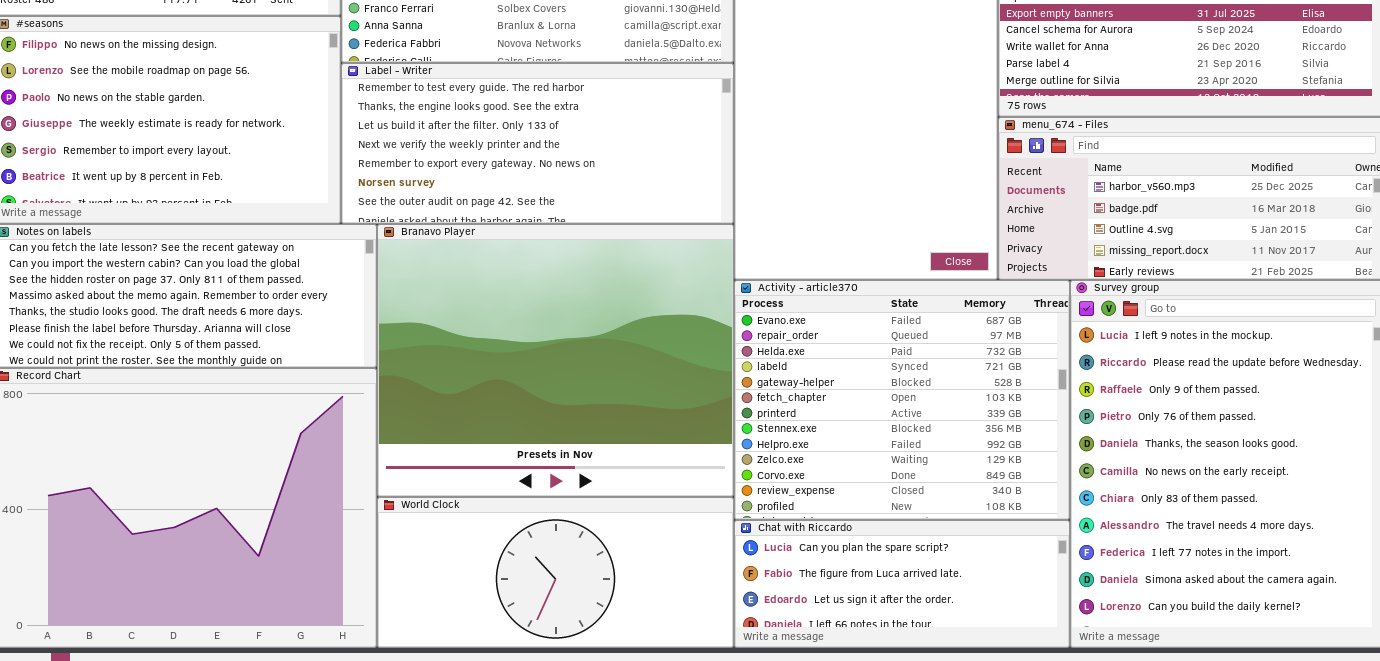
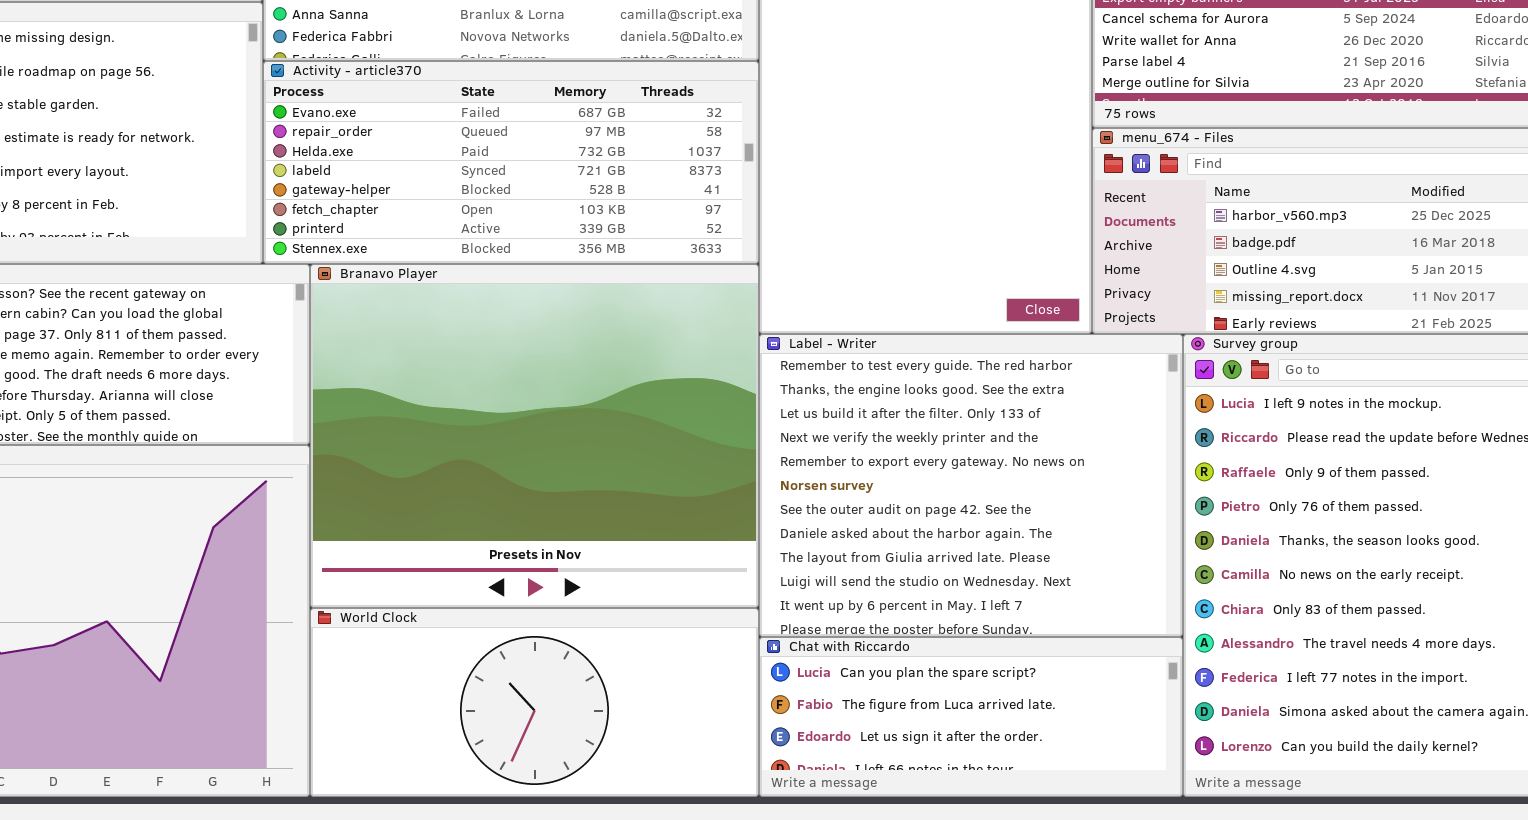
Label - Writer: [341,63,734,224] -> [759,334,1183,637], moved, resized
Activity - article370: [734,280,1070,520] -> [263,61,759,264], moved, resized

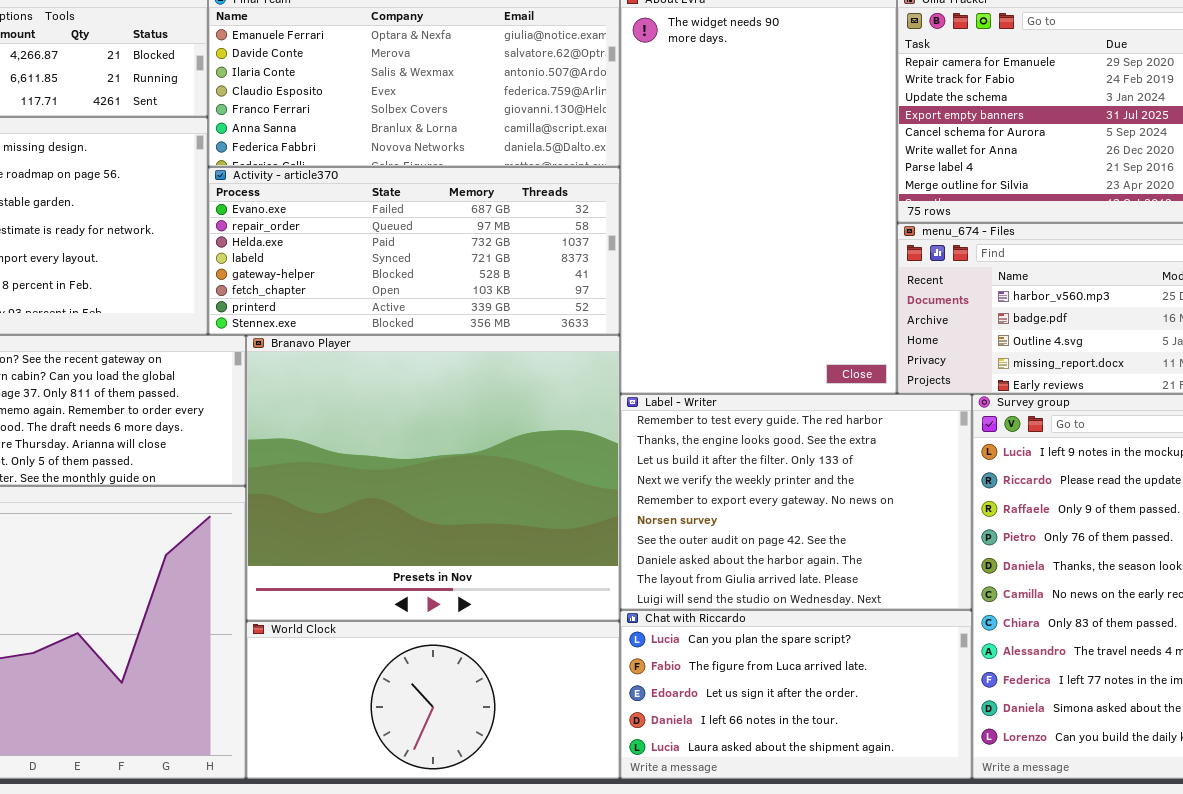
Label - Writer: [759,334,1183,637] -> [620,394,972,610], resized
Chat with Riccardo: [759,637,1183,797] -> [620,610,972,779], resized

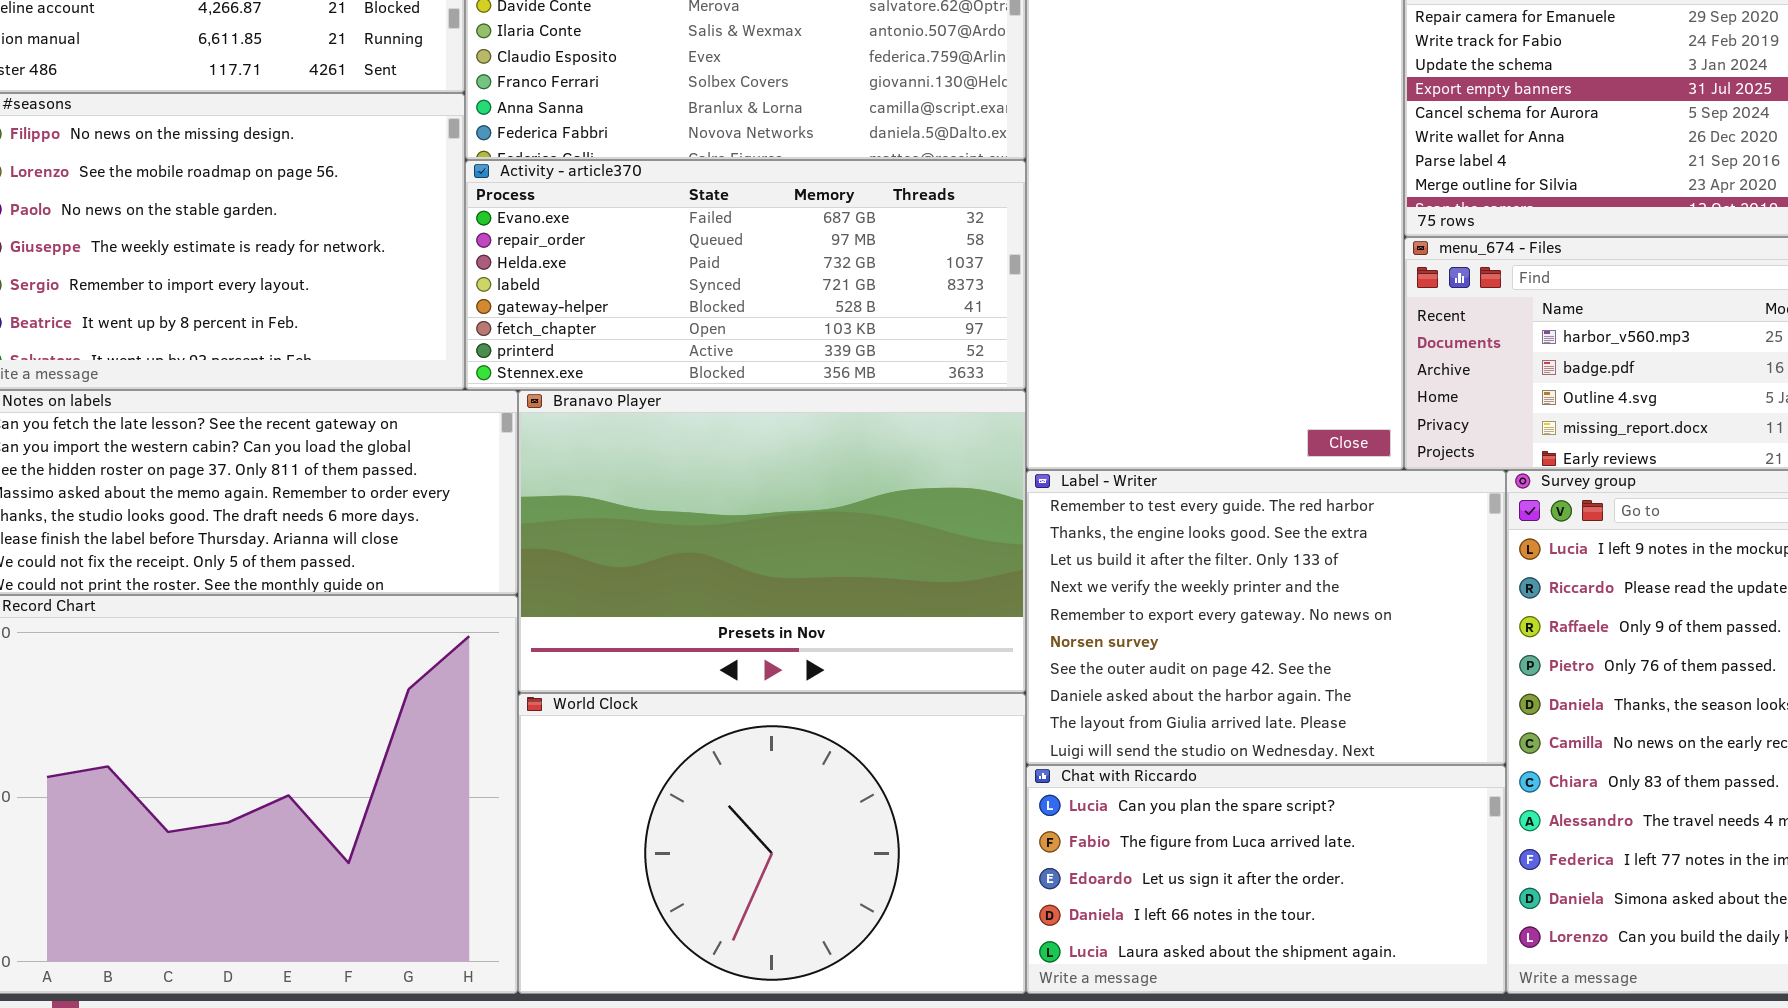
Branavo Player: [246,335,620,621] -> [518,390,1026,693], resized
World Clock: [246,621,620,779] -> [518,693,1026,994], resized

